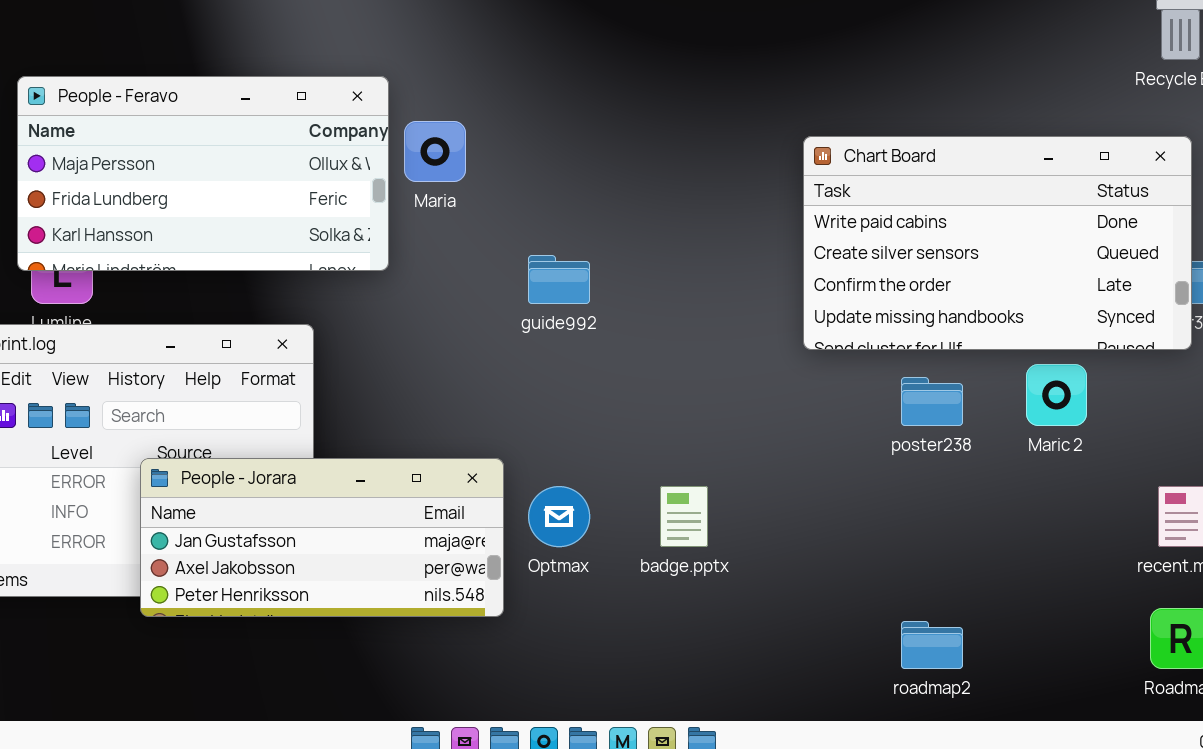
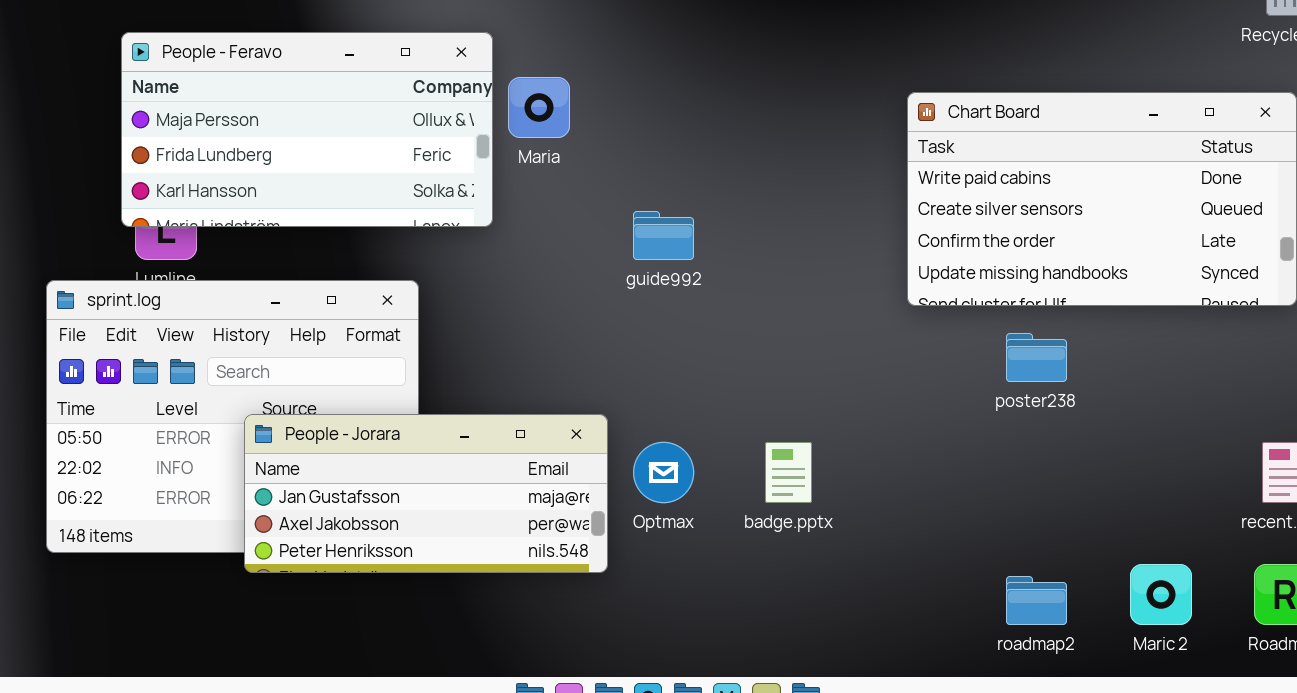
Maric 2: [1026,364,1087,426] -> [1130,564,1192,625], moved

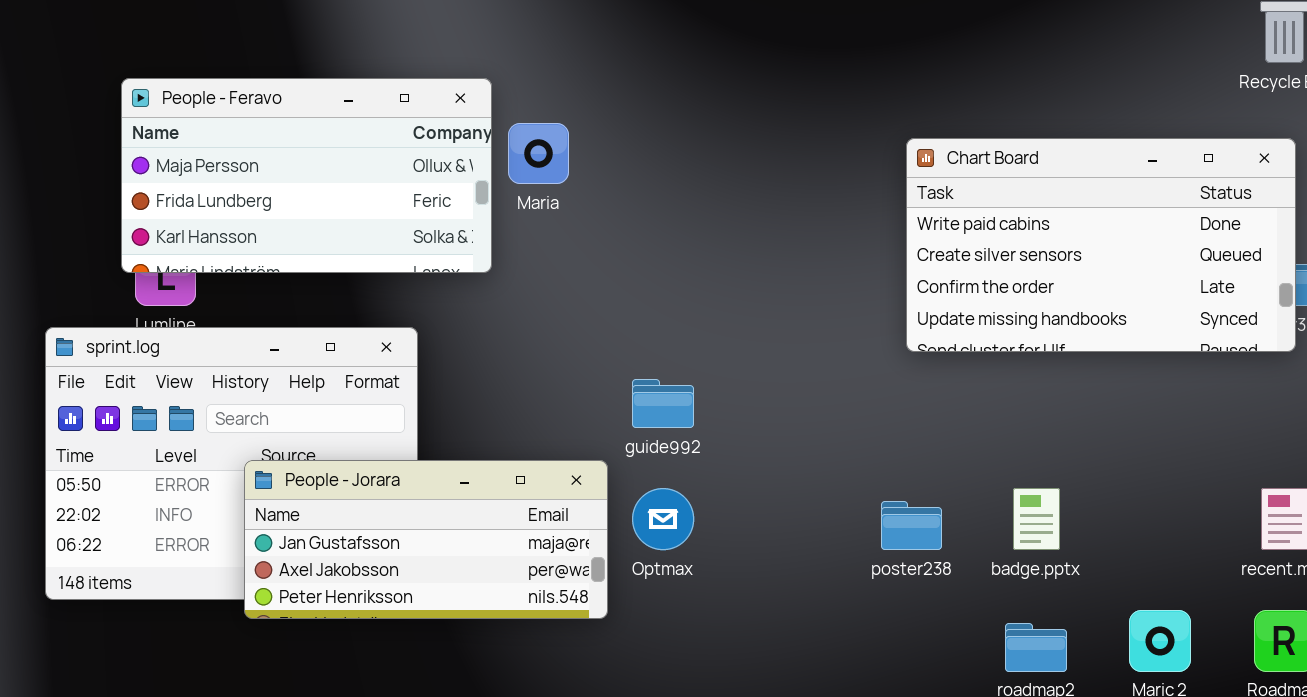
guide992: [633,211,694,260] -> [632,379,694,428], moved
poster238: [1006,333,1067,382] -> [881,501,942,550], moved
badge.pptx: [765,442,812,503] -> [1013,488,1060,550], moved

